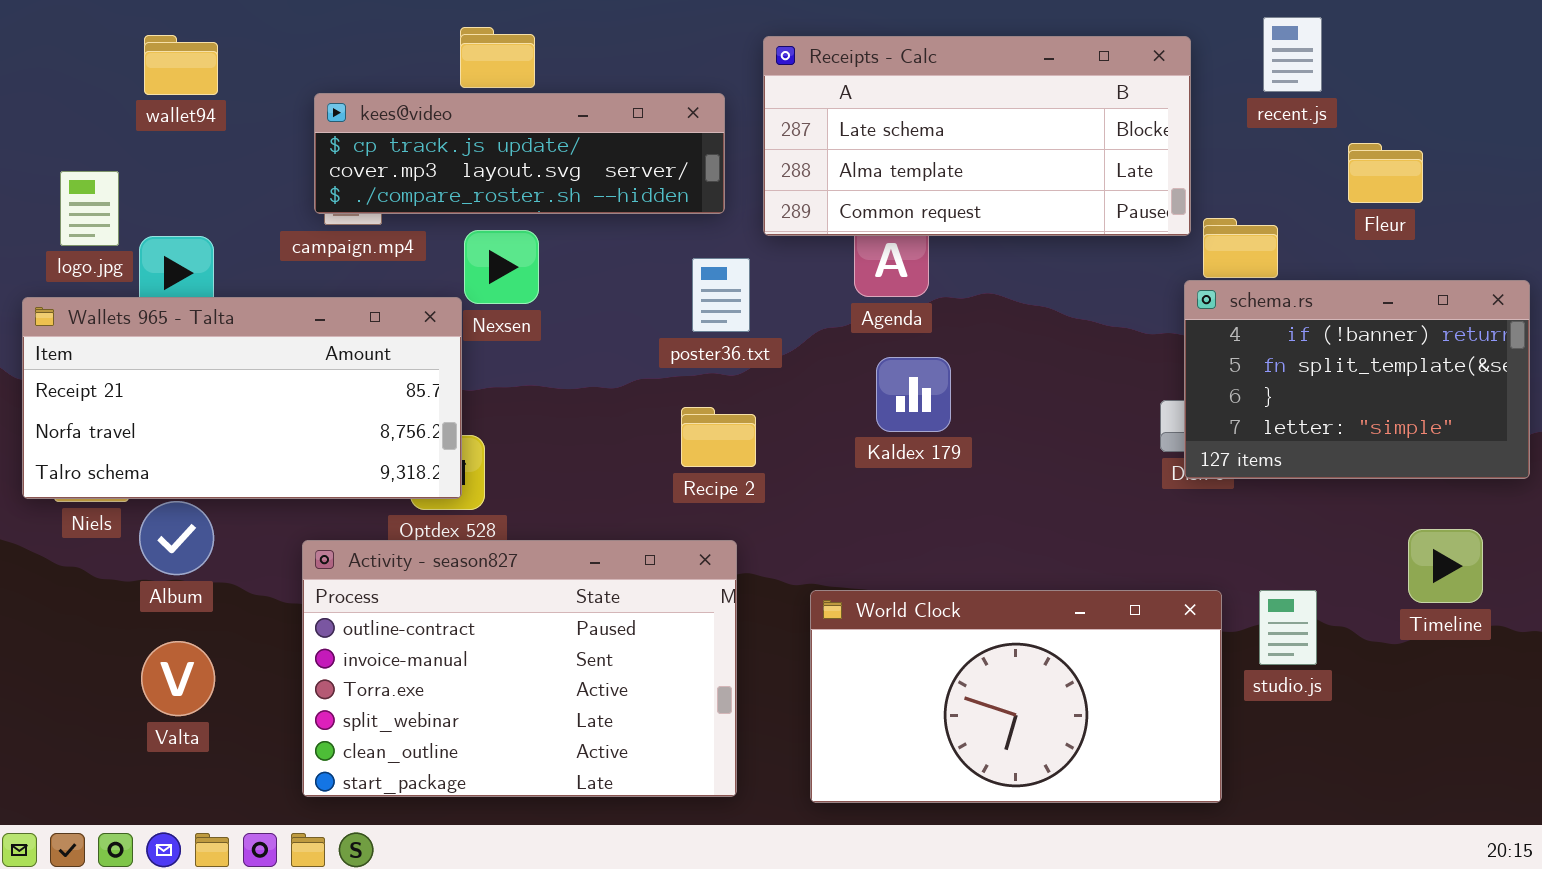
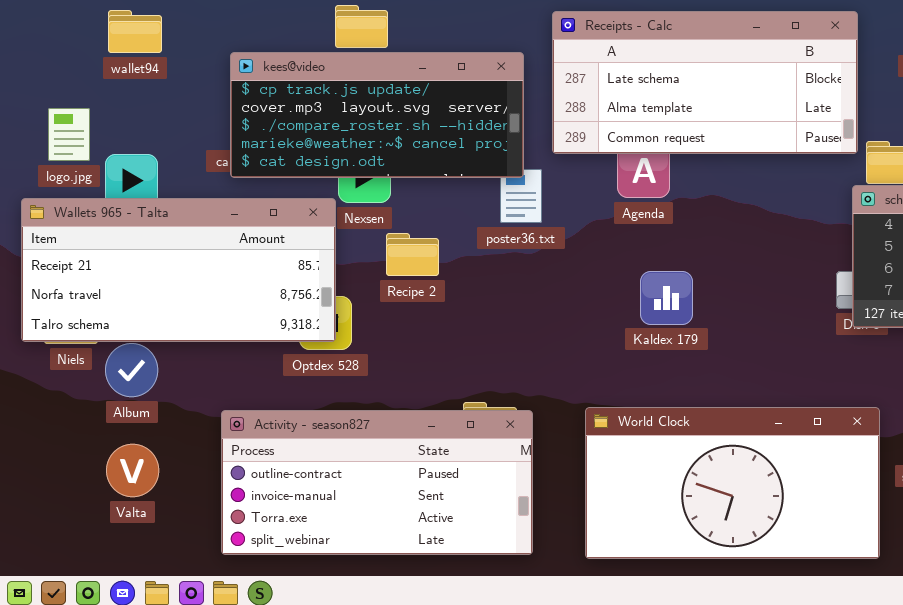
kees@video: [314,93,725,214] -> [230,52,524,178], resized
Kaldex 179: [876,357,951,432] -> [640,271,693,325], moved
Recipe 2: [681,407,756,467] -> [386,233,439,276], moved
Activity - season827: [302,540,737,797] -> [221,410,533,555], resized

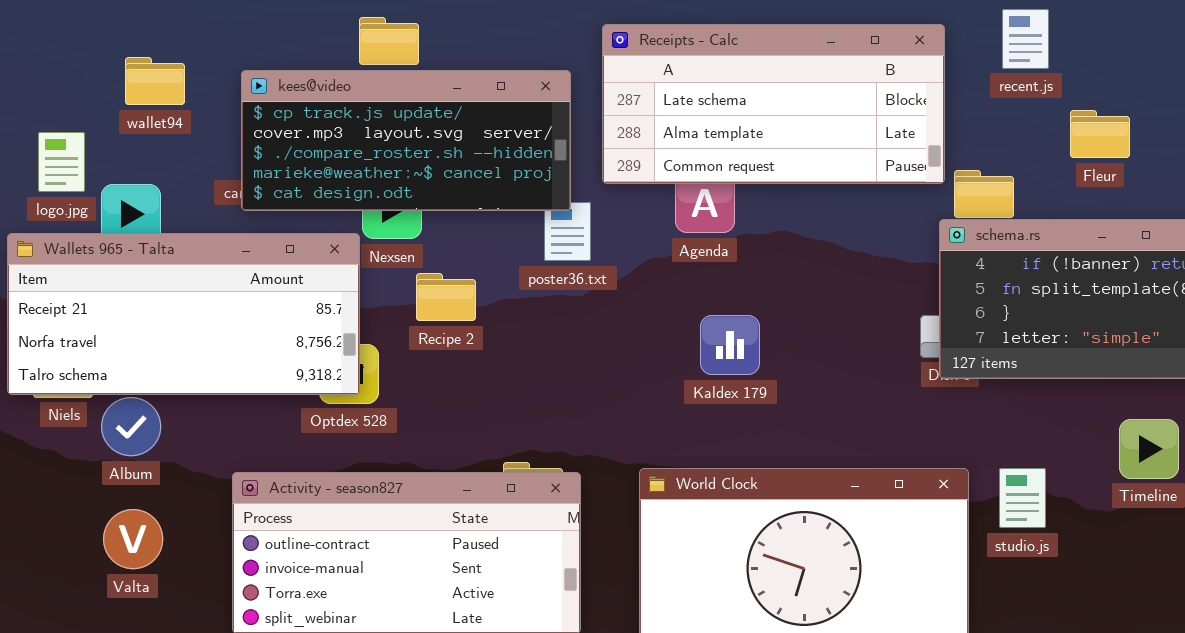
wallet94: [108,10,162,53] -> [125,57,185,105], moved

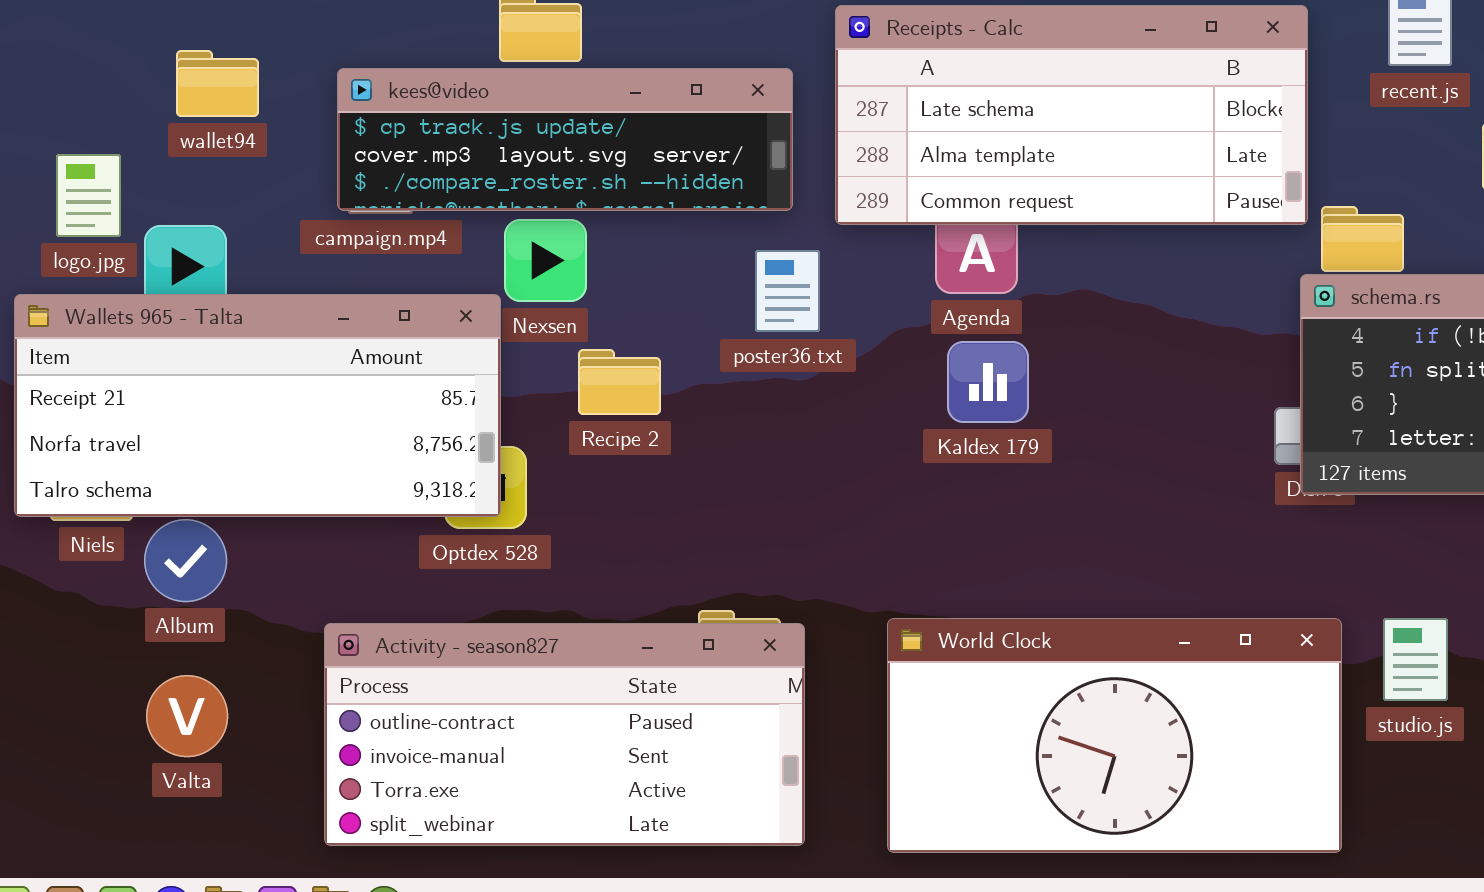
kees@video: [241,70,571,211] -> [337,68,793,211], resized
Kaldex 179: [700,315,760,375] -> [947,341,1029,423], moved

